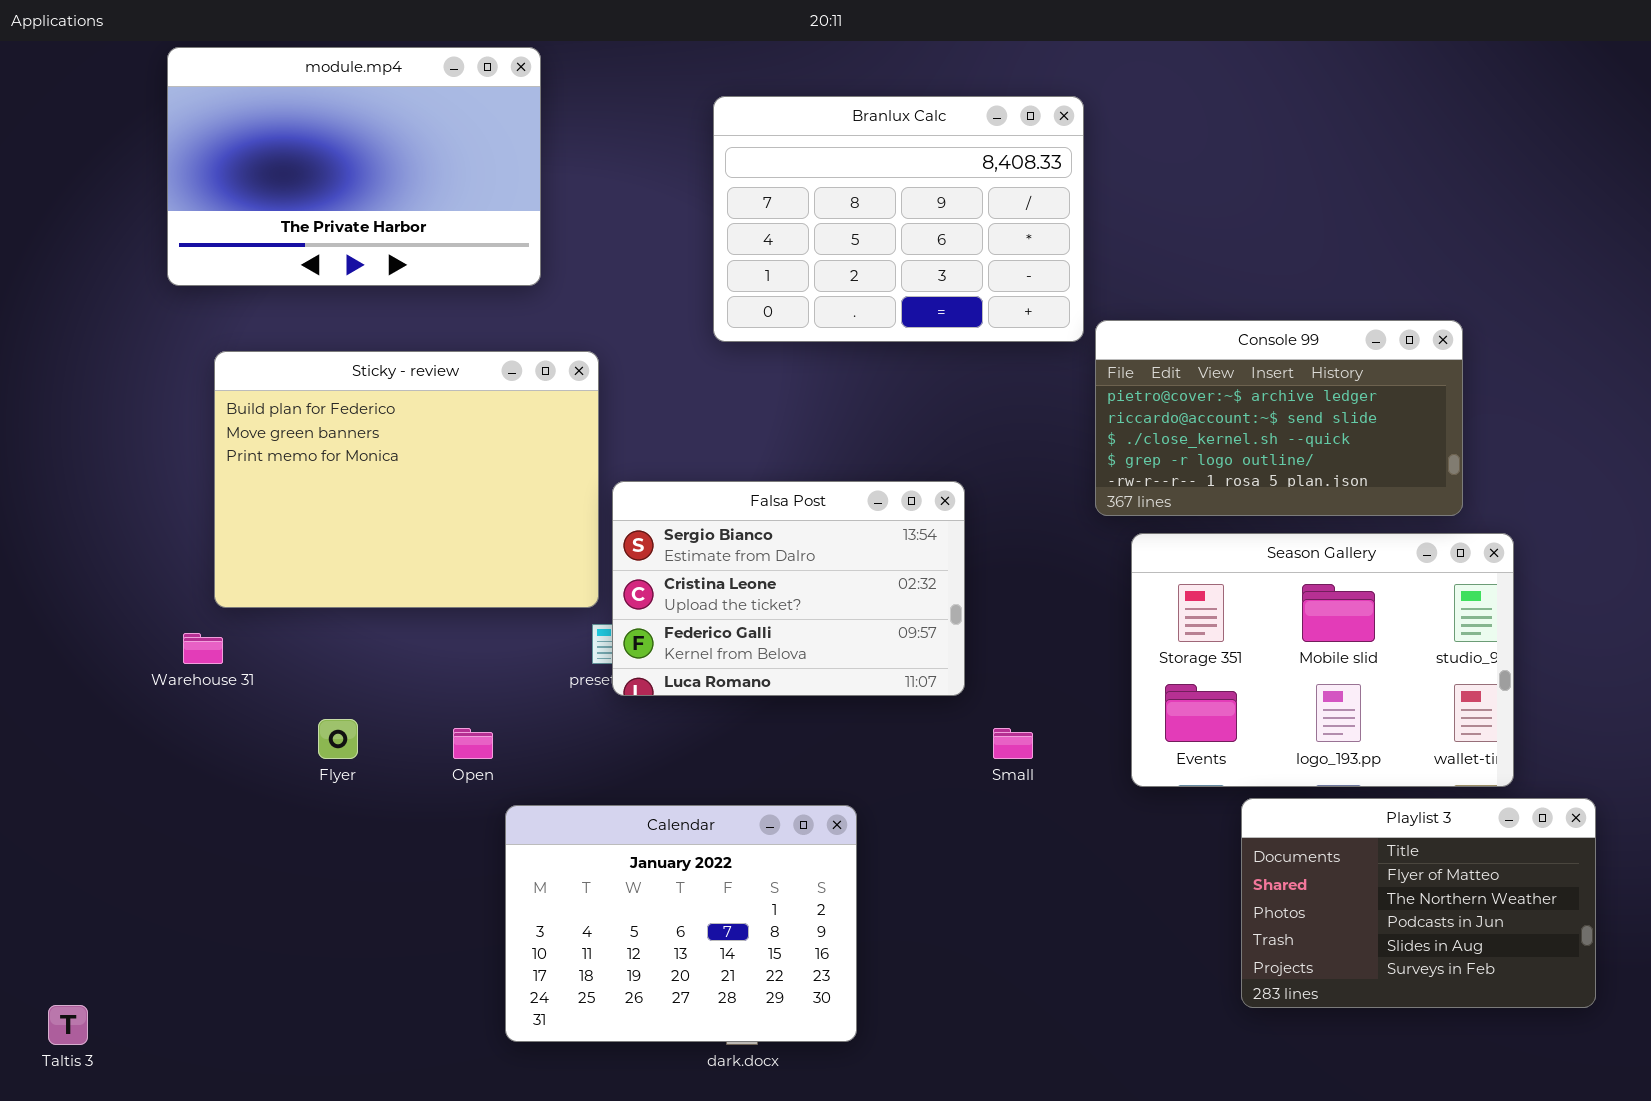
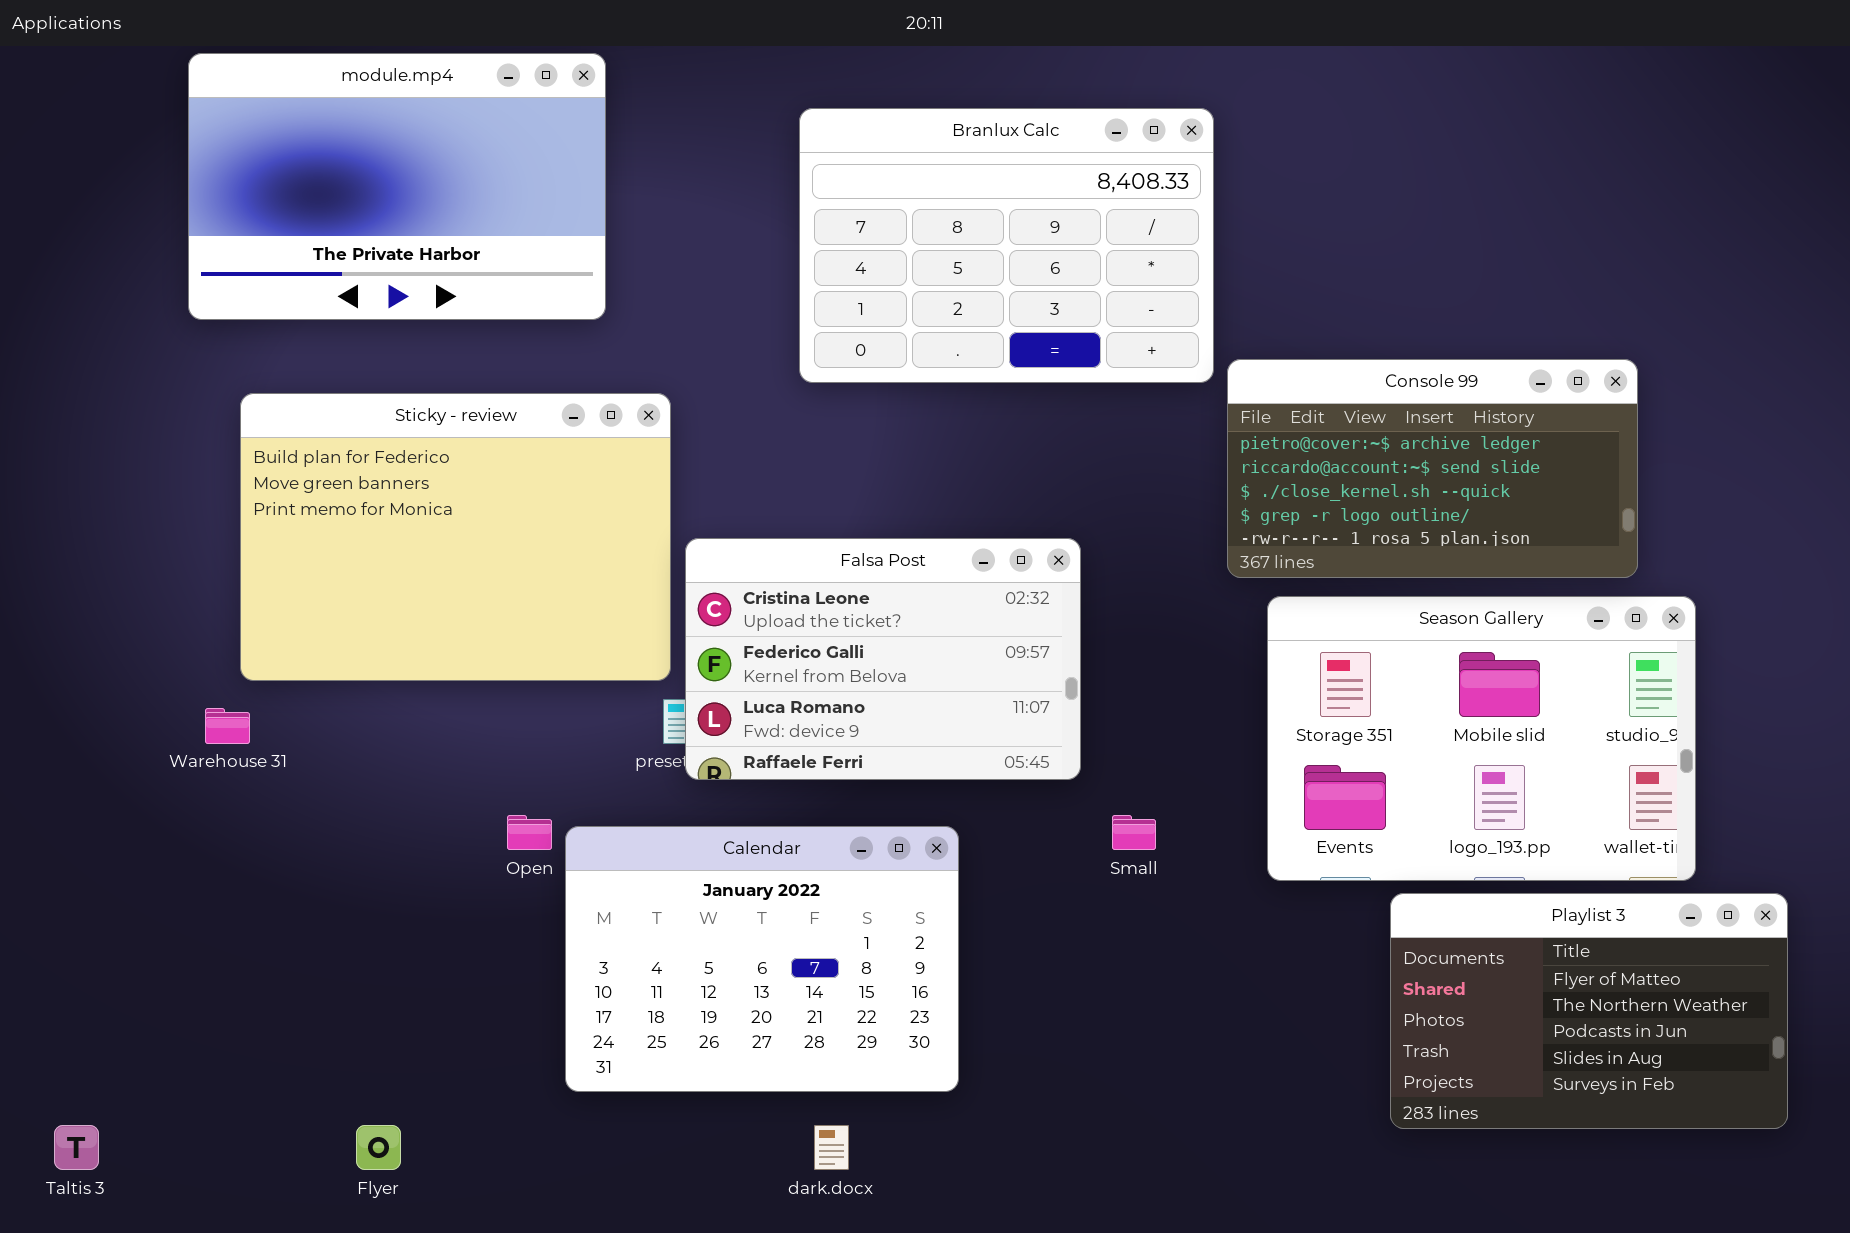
Falsa Post: [612,481,965,696] -> [685,538,1081,780], scrolled down 1 row
Flyer: [318,719,358,759] -> [356,1125,401,1170], moved
Calendar: [505,805,857,1042] -> [565,826,959,1092], moved

